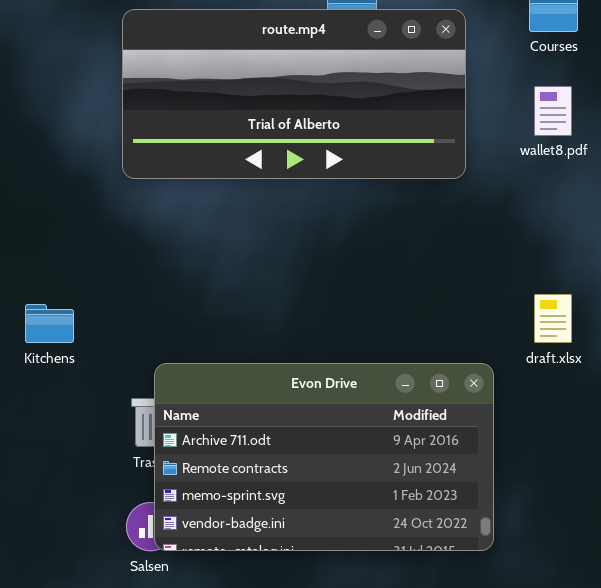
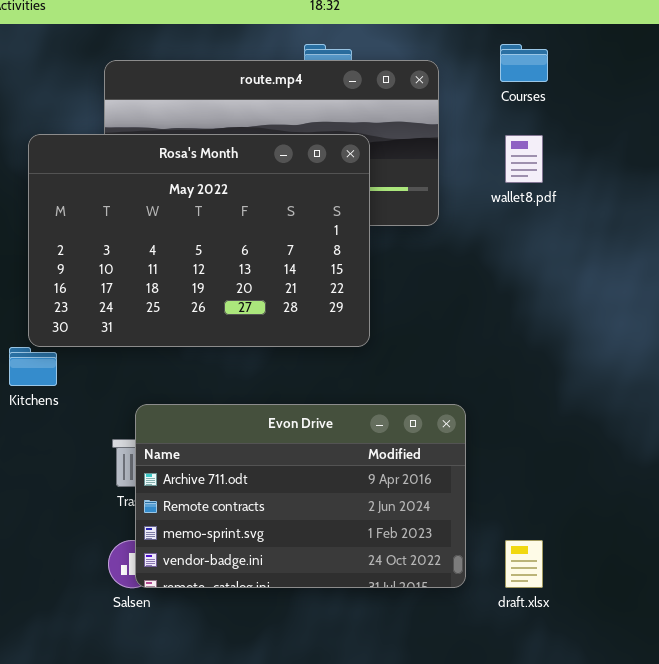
Rosa's Month: none -> [28,134,370,347], opened
draft.xlsx: [534,294,572,343] -> [505,540,543,588], moved

